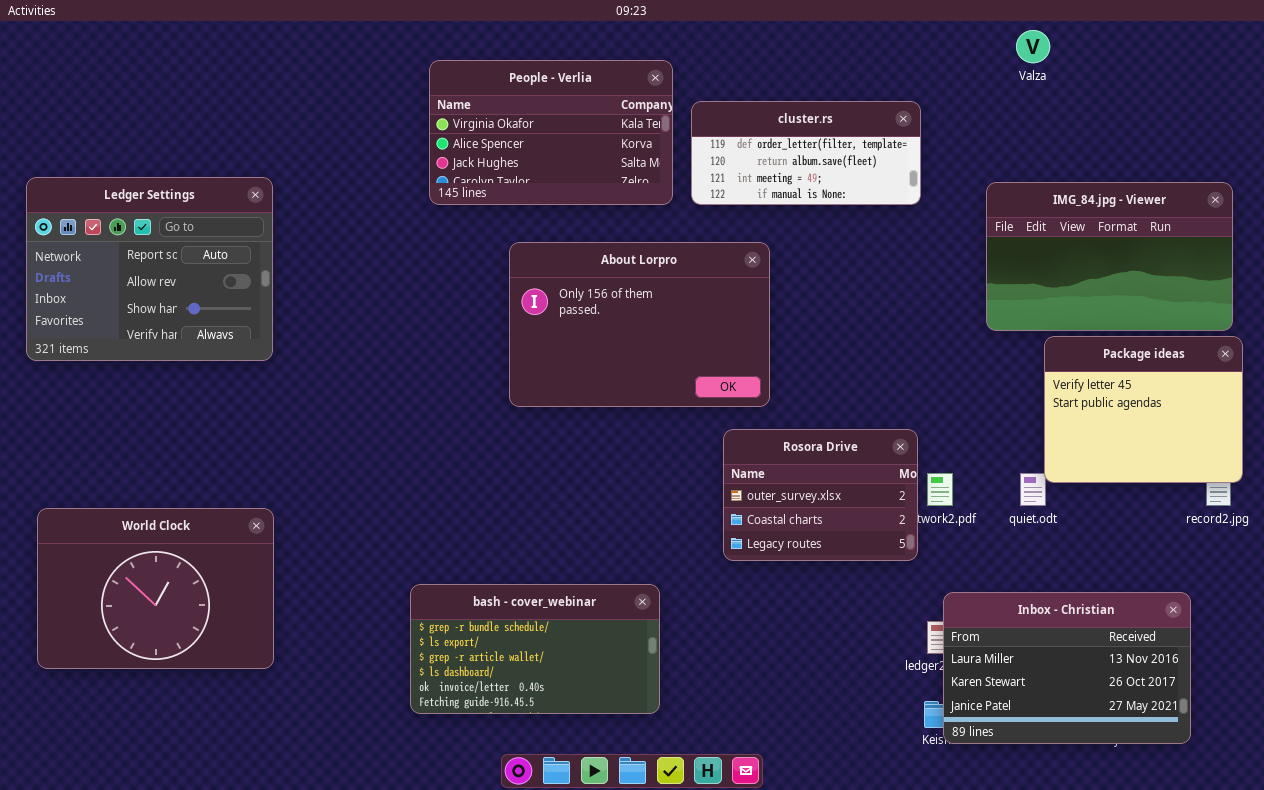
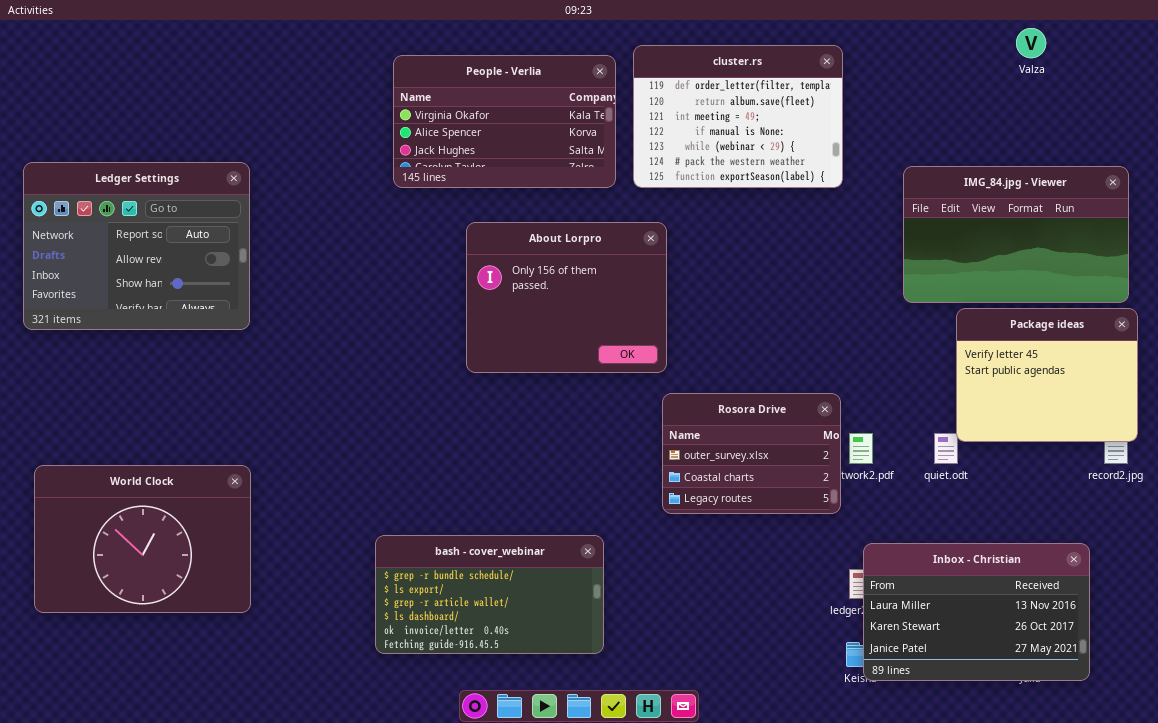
Valza: [1016,30,1050,63] -> [1016,28,1046,58], moved
cluster.rs: [691,101,921,205] -> [633,45,843,188], resized
About Lorpro: [509,242,770,407] -> [466,222,667,373], resized

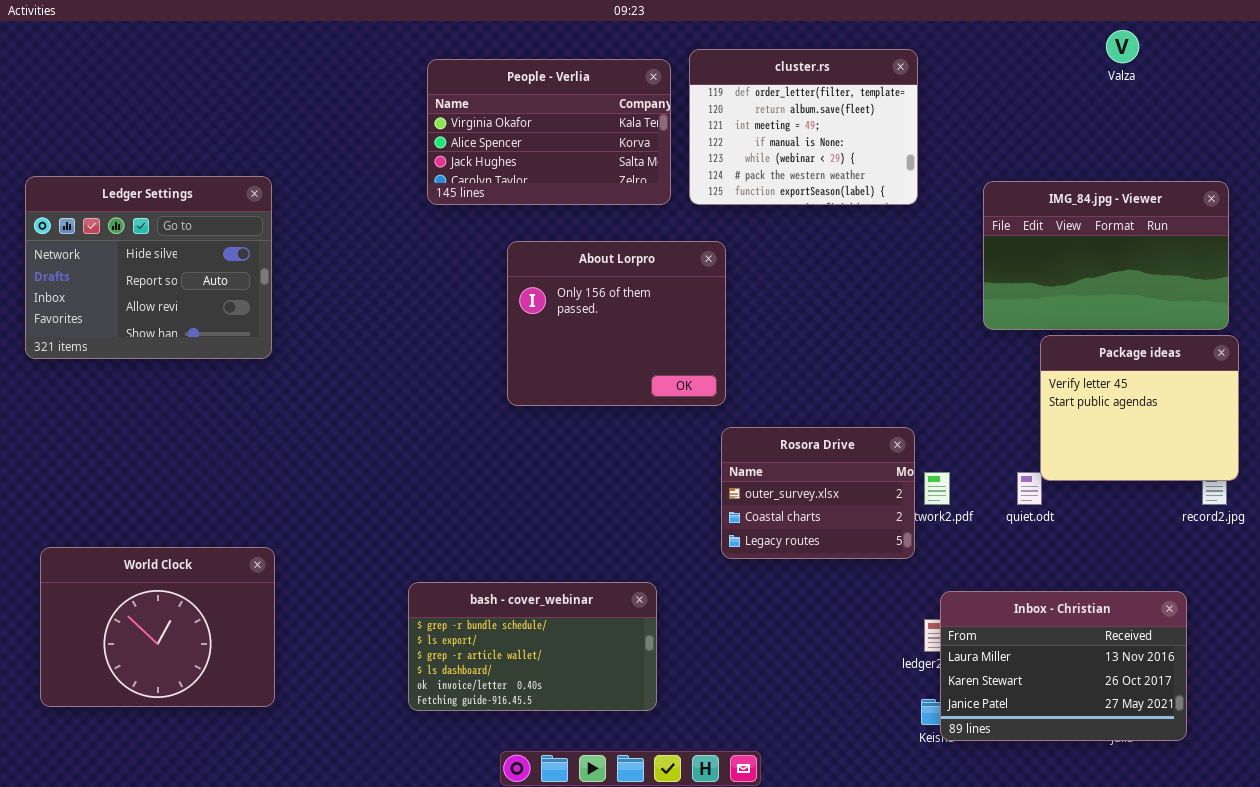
Ledger Settings: [23,162,250,330] -> [25,176,272,359], scrolled up 1 row
World Clock: [34,465,251,613] -> [40,547,275,707], moved

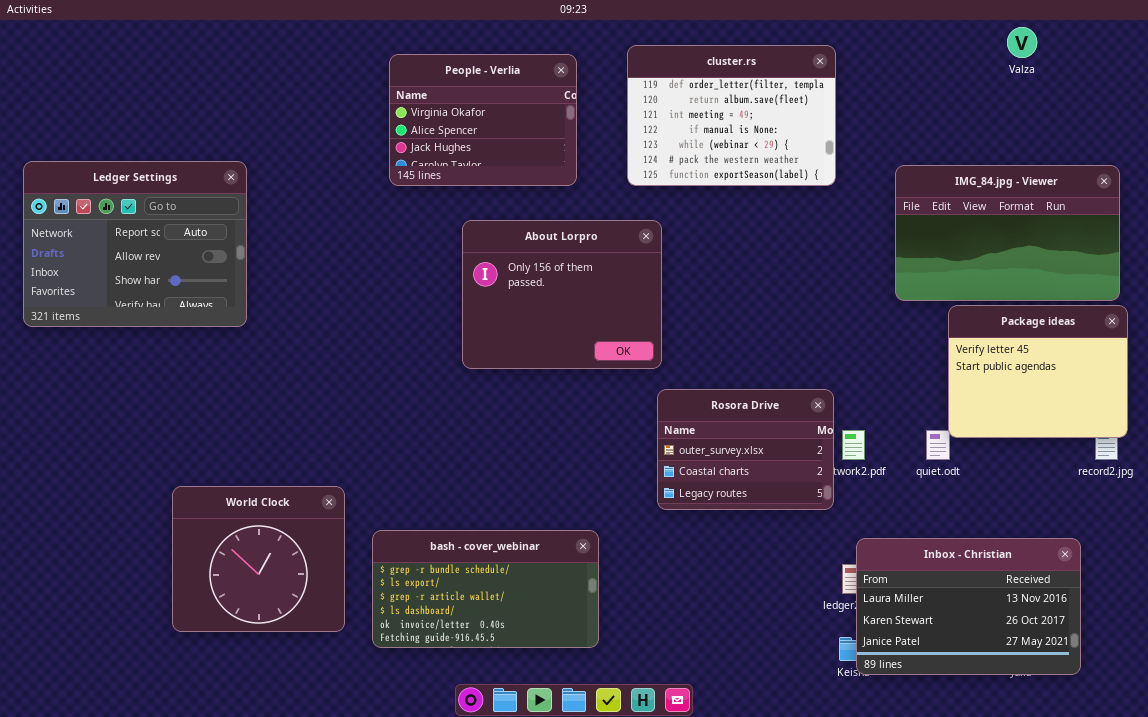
People - Verlia: [427,59,671,205] -> [389,54,577,186], resized
Ledger Settings: [25,176,272,359] -> [23,161,247,327], scrolled down 1 row
World Clock: [40,547,275,707] -> [172,486,345,632], moved, resized

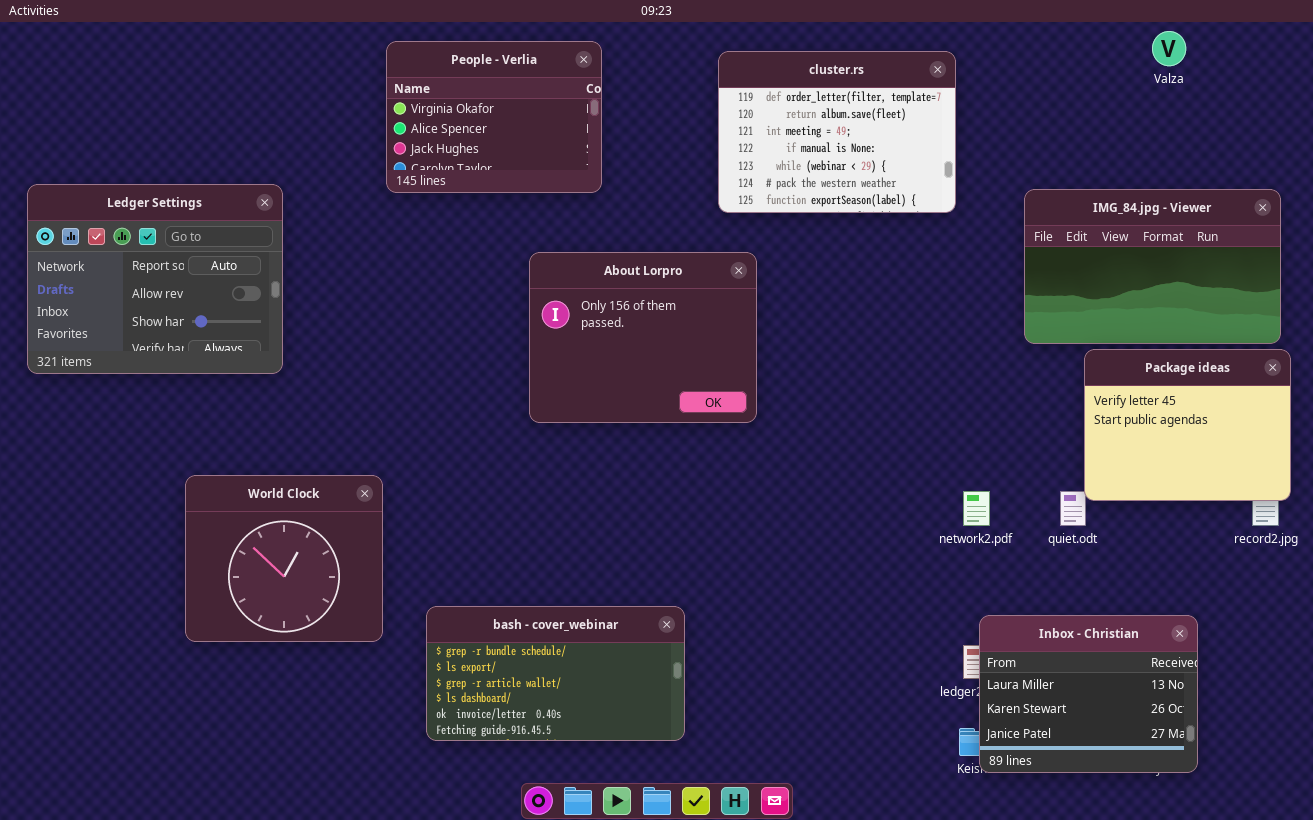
People - Verlia: [389,54,577,186] -> [386,41,602,193], moved
Rosora Drive: [657,389,834,510] -> none, closed
World Clock: [172,486,345,632] -> [185,475,383,642], moved
Inbox - Christian: [856,538,1081,675] -> [979,615,1198,773], resized

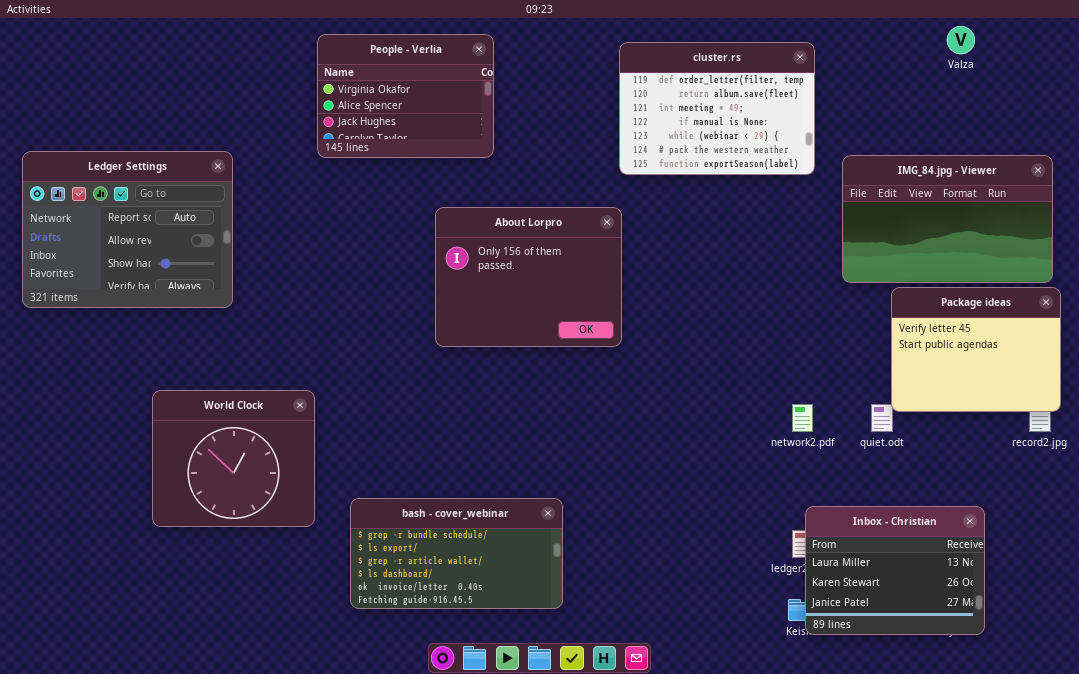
cluster.rs: [718,51,956,213] -> [619,42,815,175], moved

